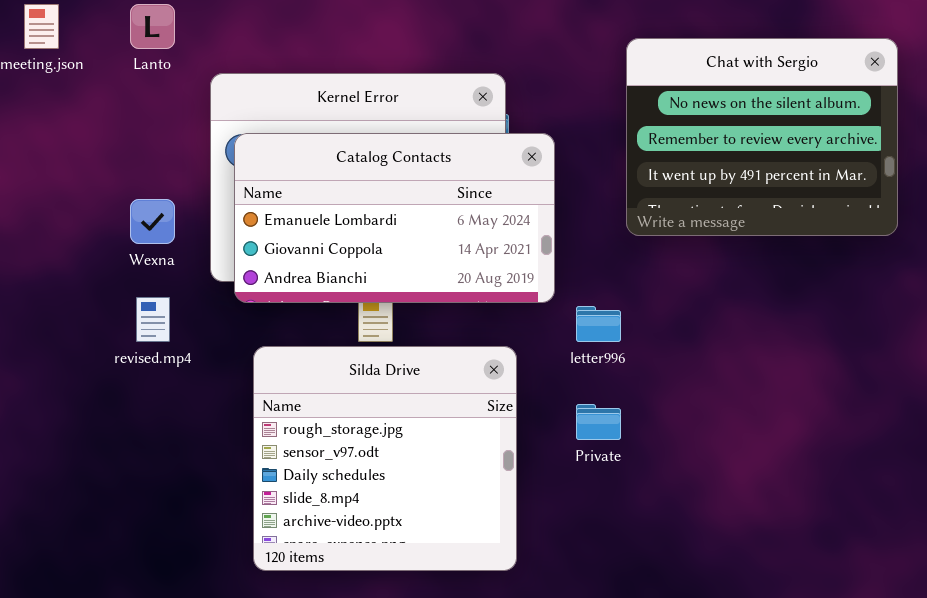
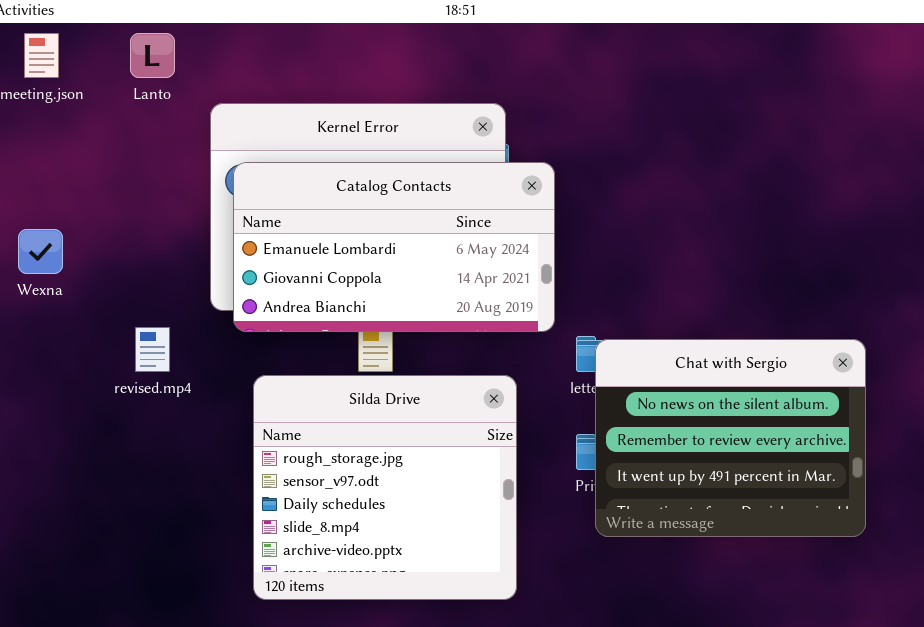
Chat with Sergio: [626,38,898,236] -> [595,339,866,537], moved
Wexna: [130,199,175,244] -> [18,229,63,274], moved

